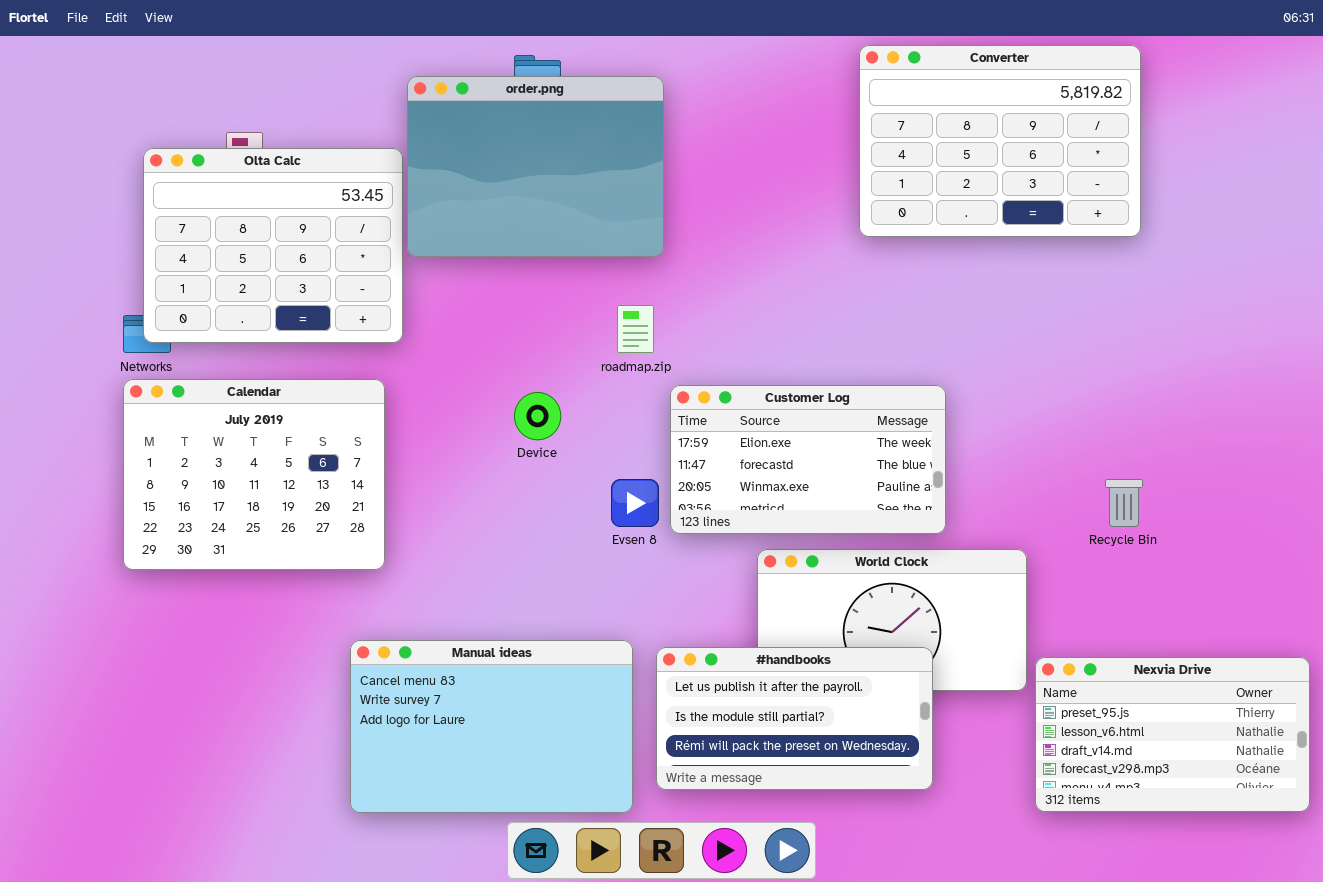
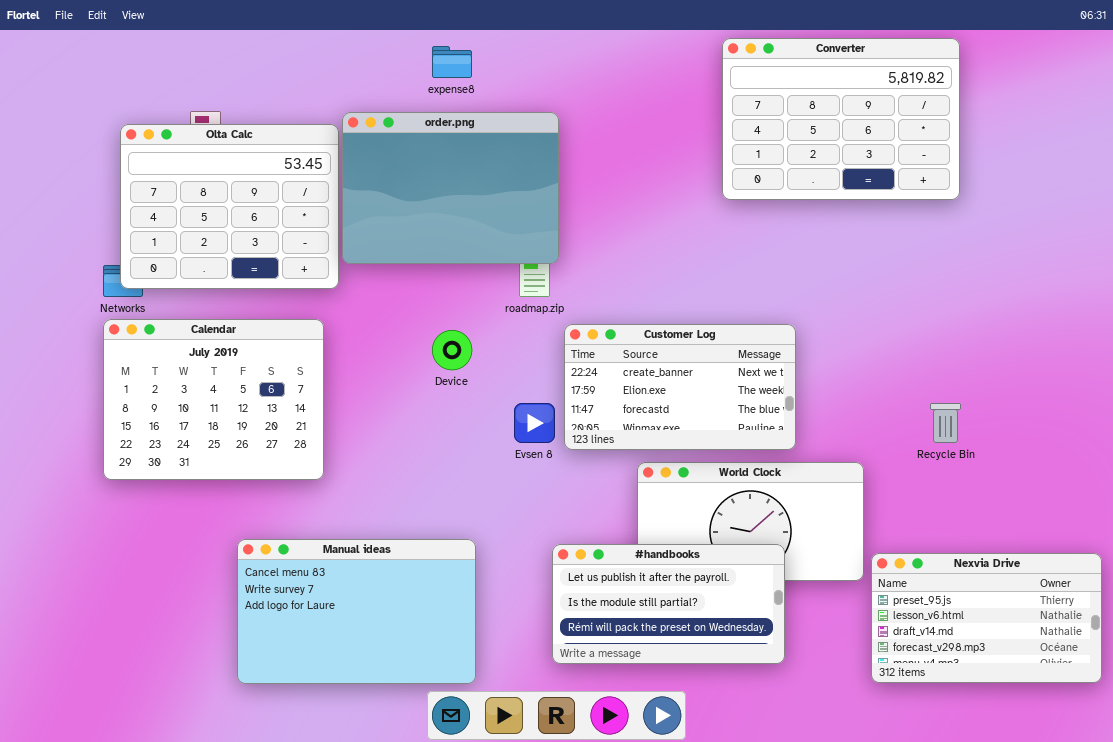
order.png: [407,76,664,257] -> [342,112,559,264], moved
Customer Log: [670,385,946,534] -> [564,324,796,450], scrolled up 1 row
Manual ideas: [350,640,633,813] -> [237,539,476,684], moved

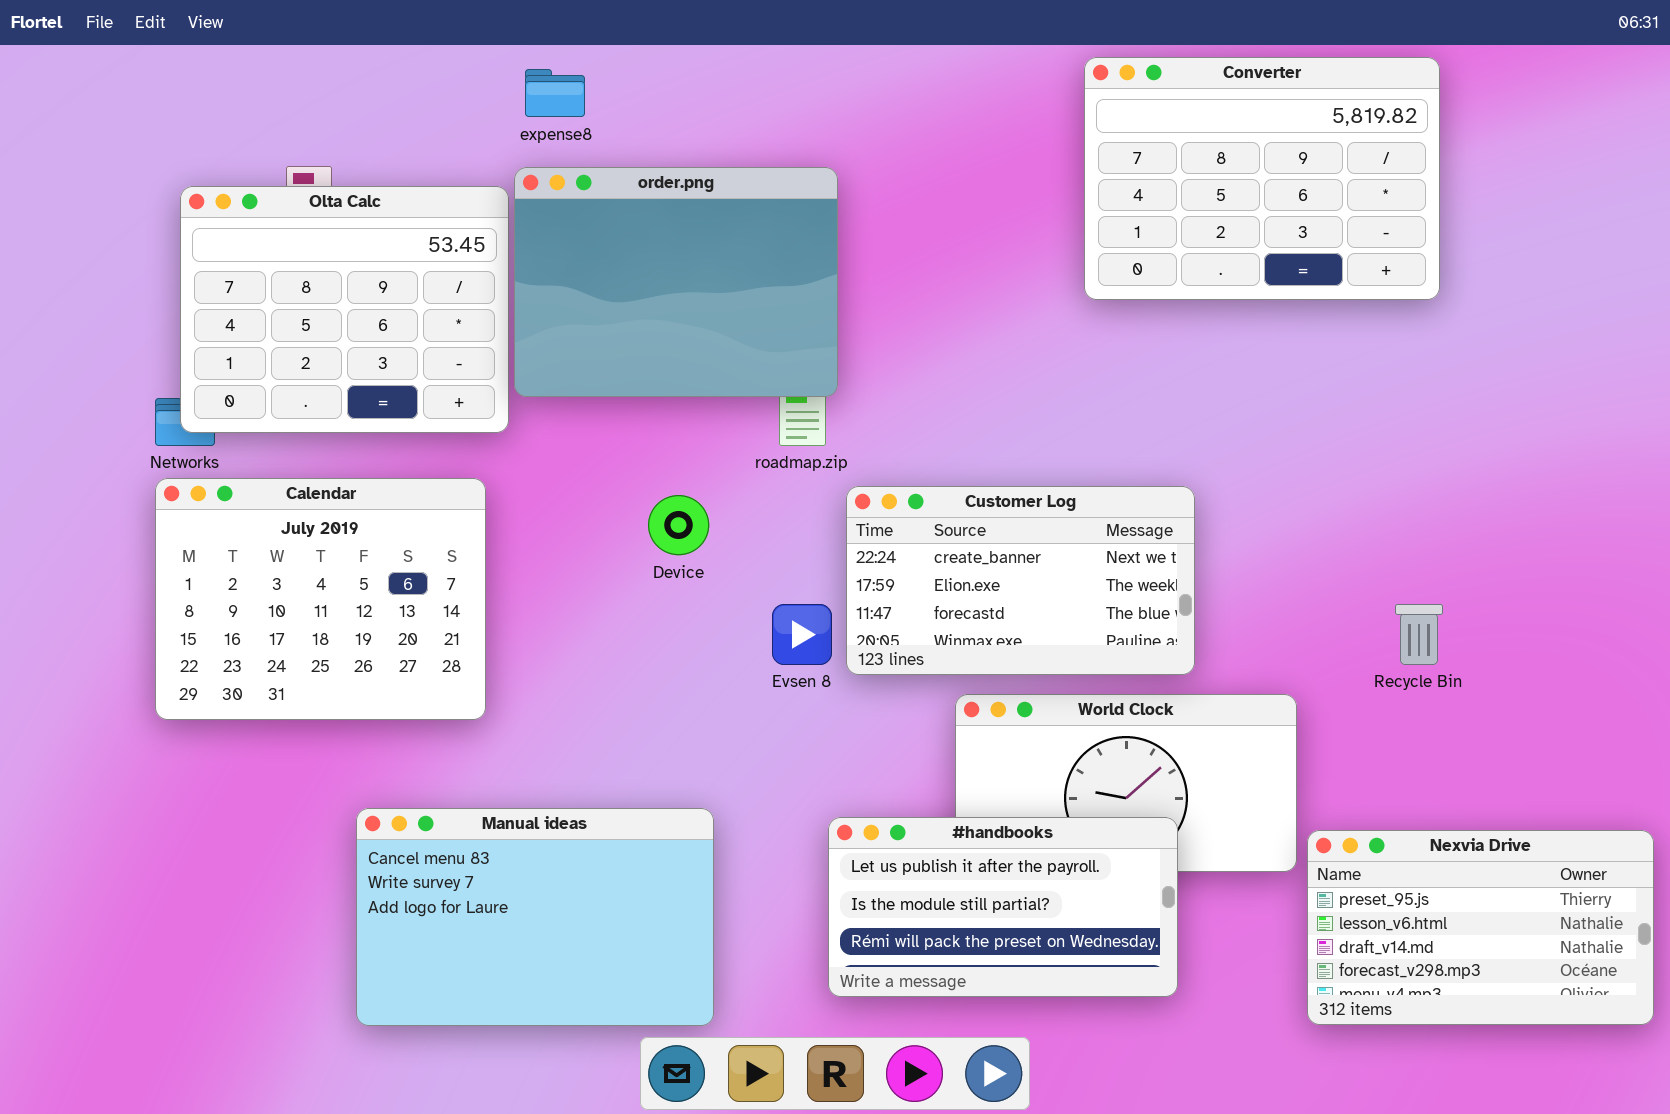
expense8: [432,46,472,78] -> [525,69,585,117], moved

